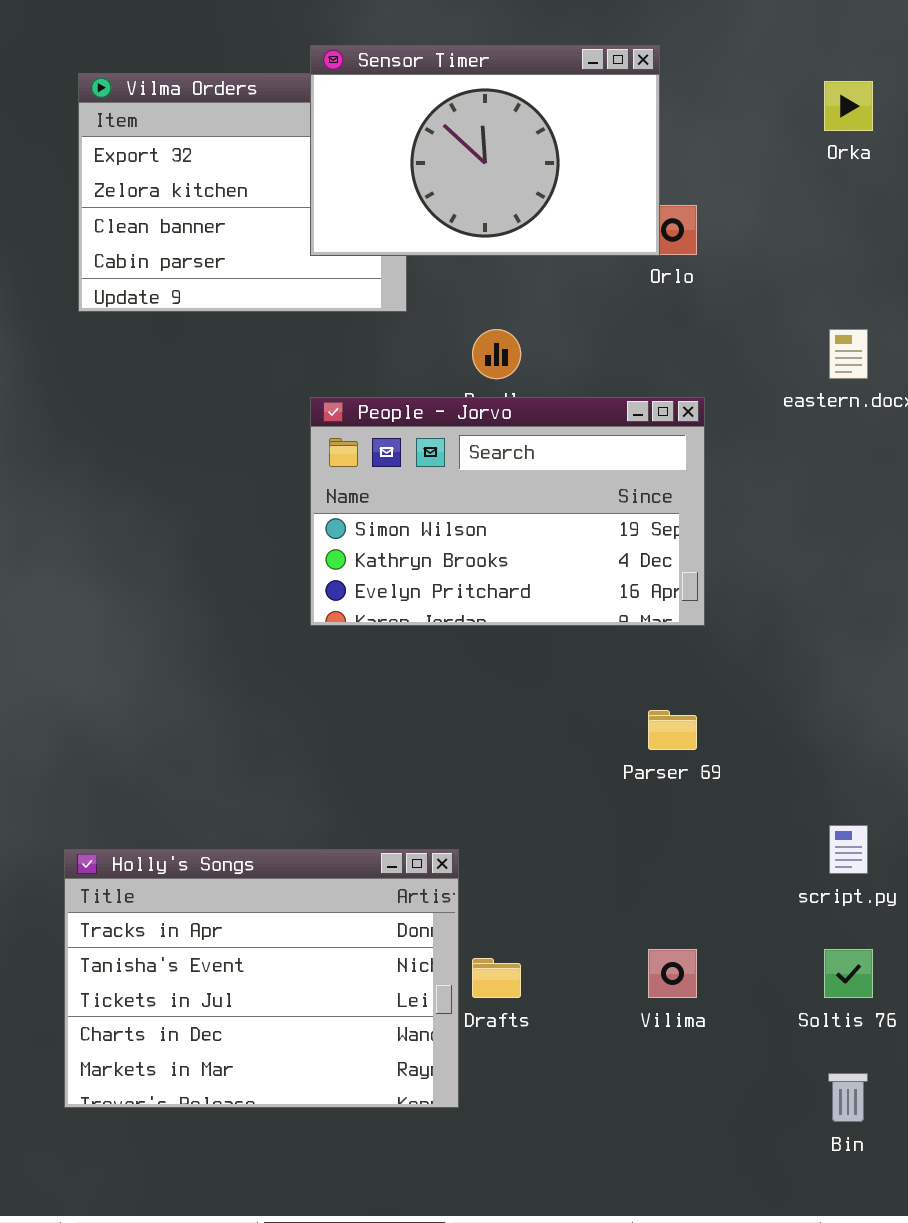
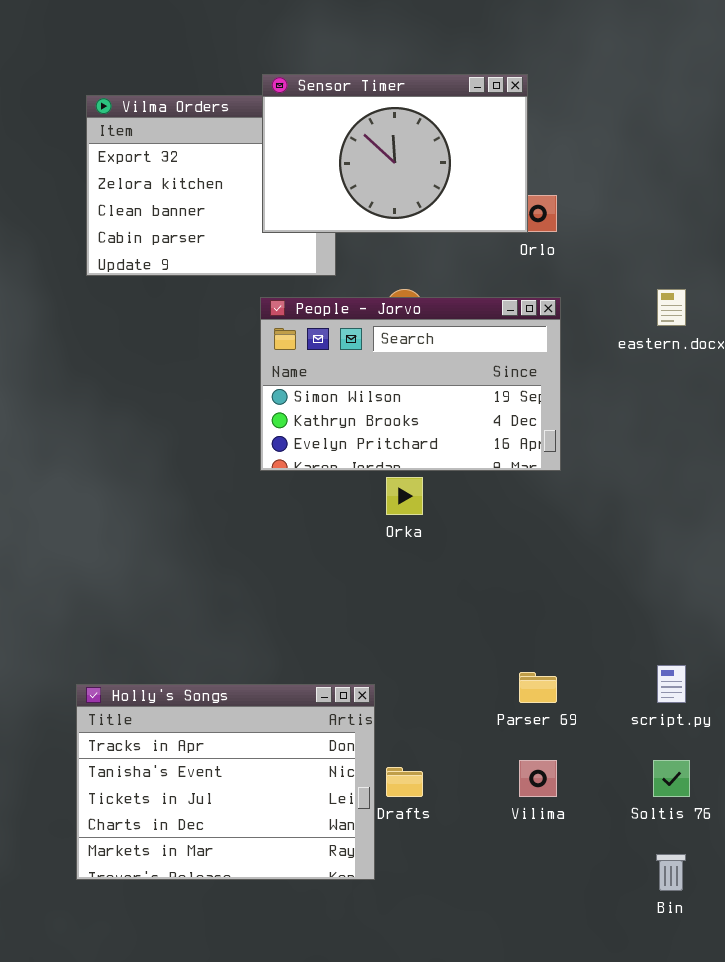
Orka: [824,81,873,131] -> [386,477,423,515], moved
People - Jorvo: [310,397,705,626] -> [260,297,561,471], moved
Parser 69: [648,710,697,750] -> [519,672,557,703], moved

